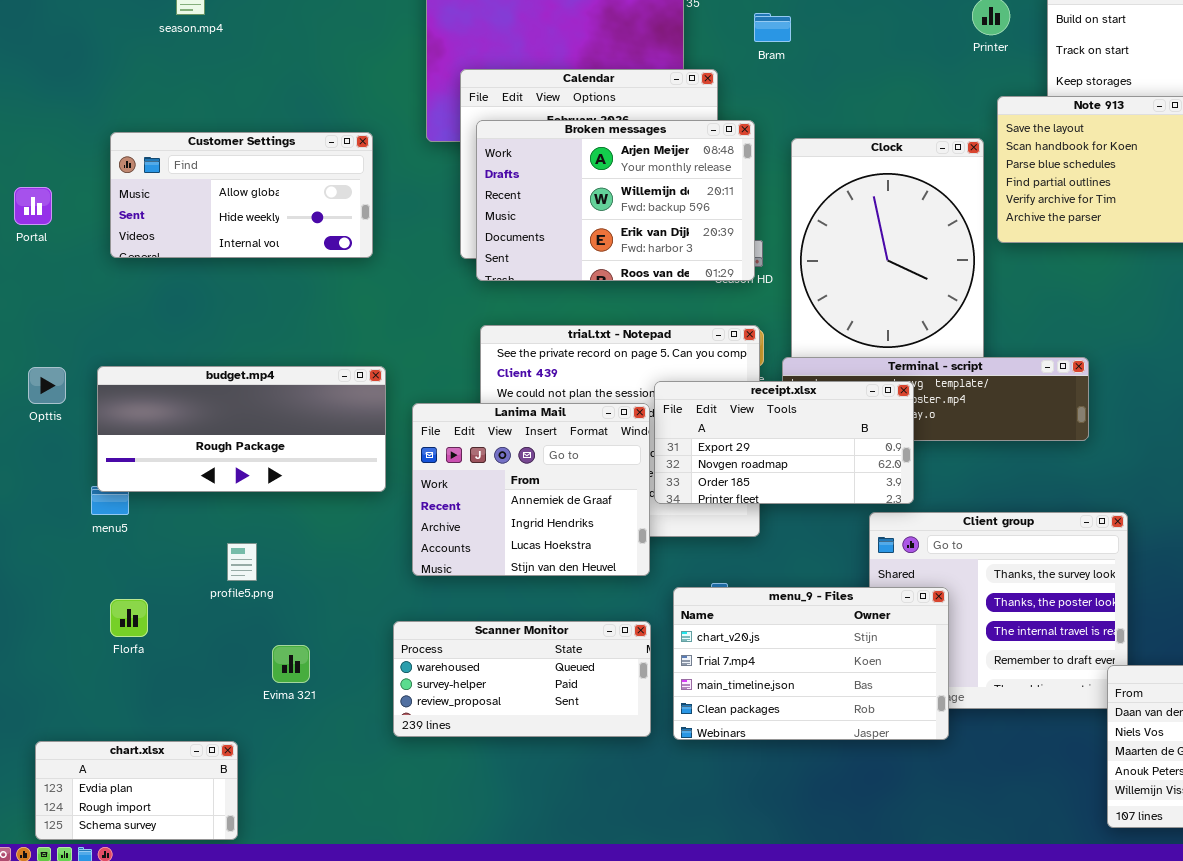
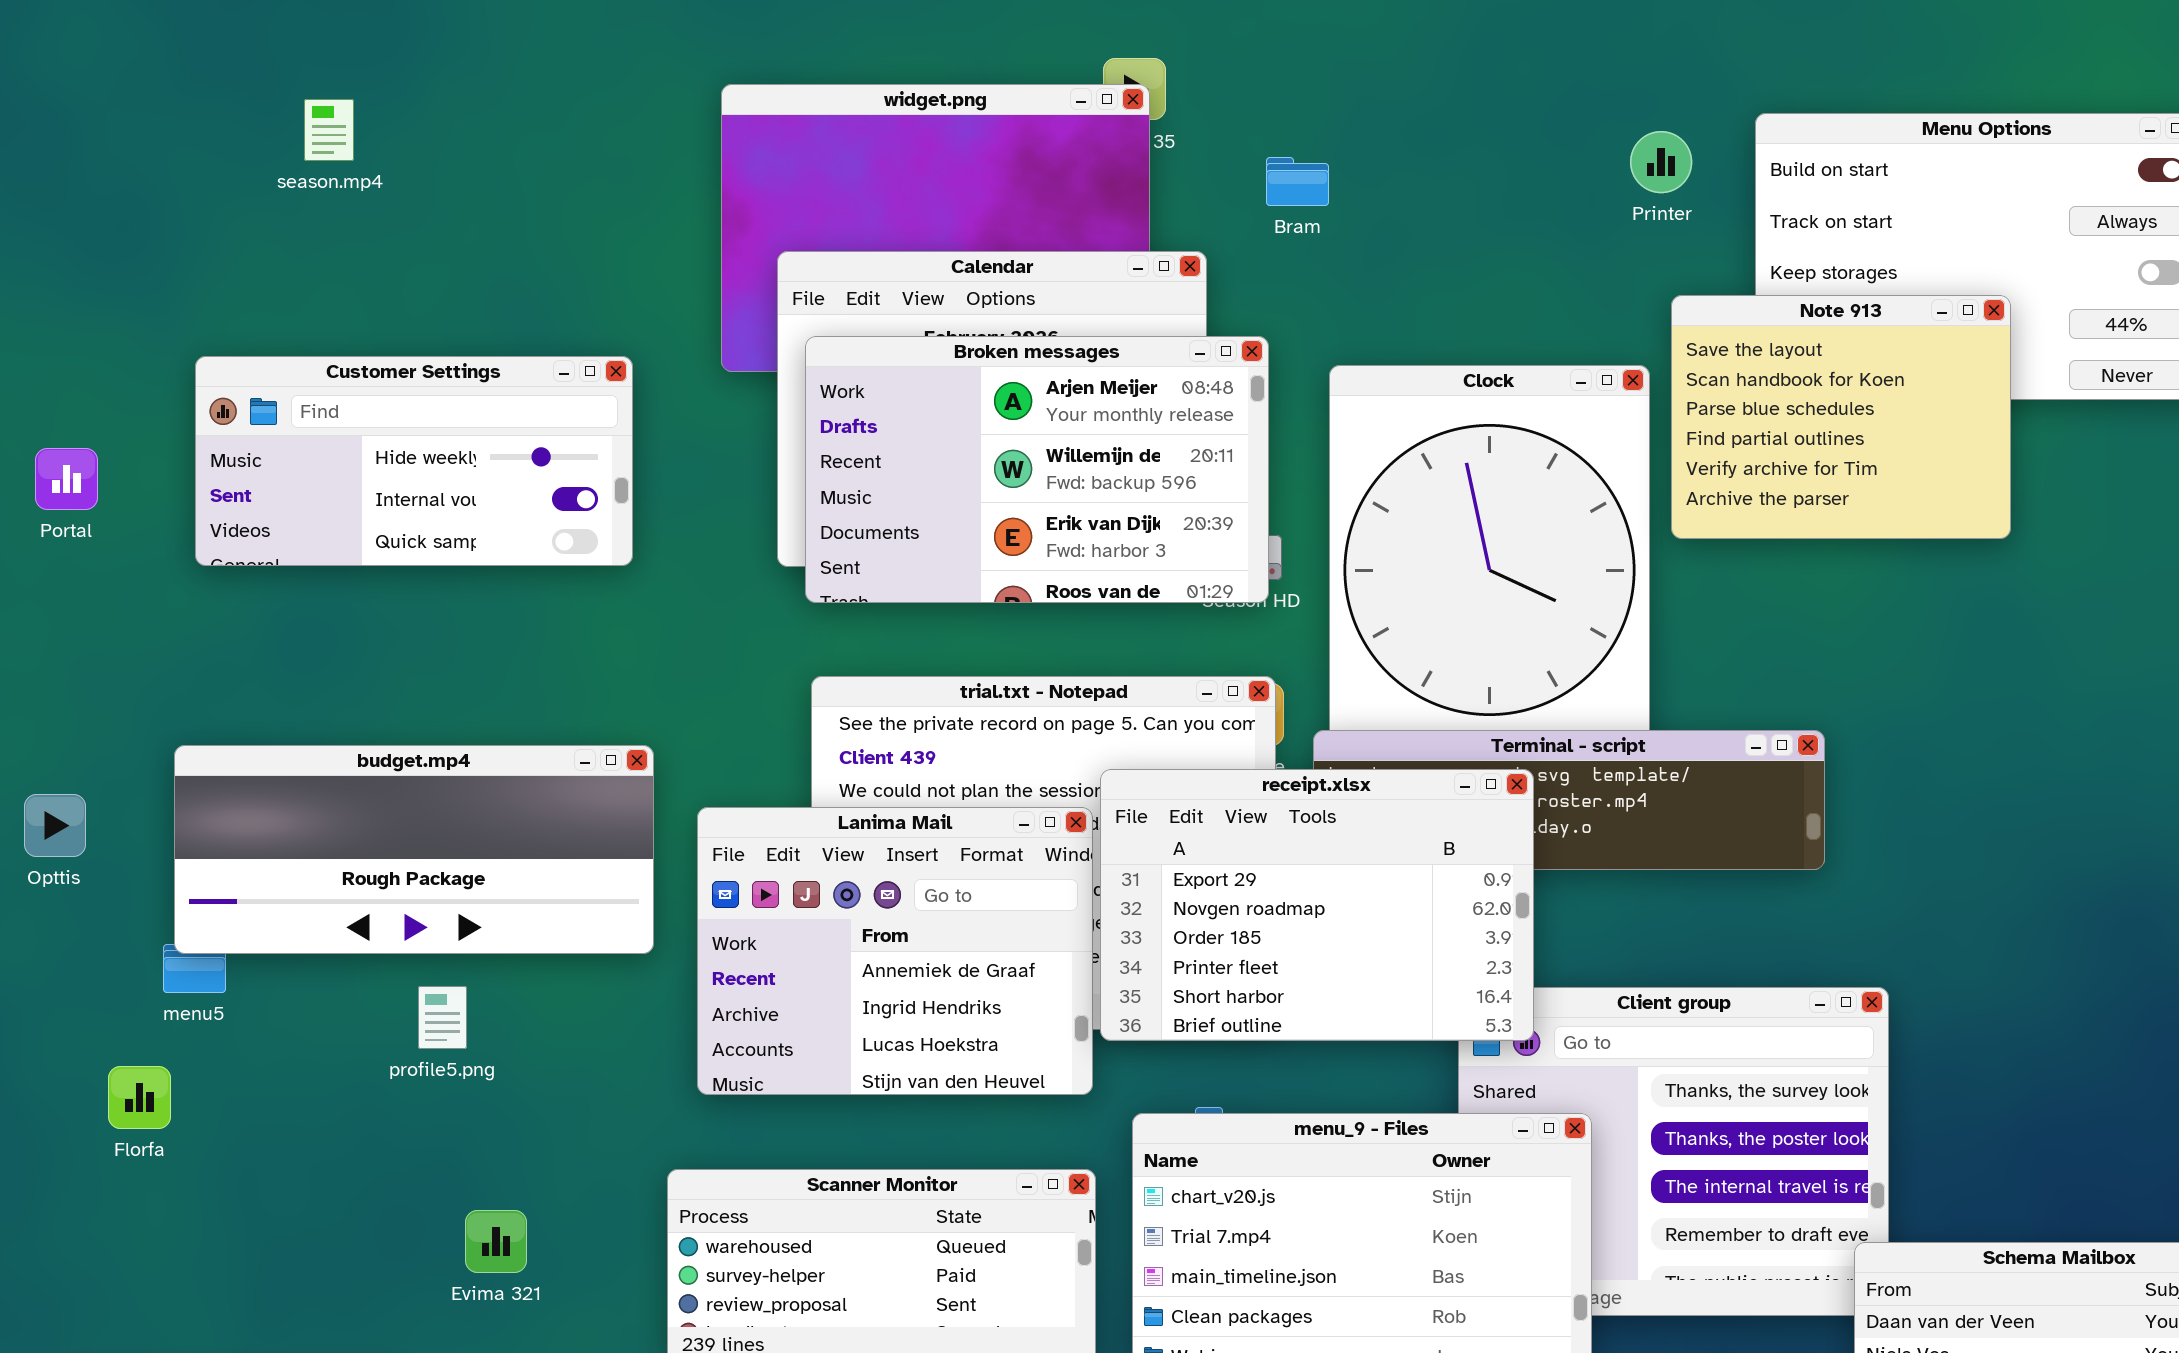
Customer Settings: [110,132,373,258] -> [195,356,633,566], scrolled down 1 row
Opttis: [28,367,66,404] -> [24,794,86,857], moved
receipt.xlsx: [654,381,914,504] -> [1100,769,1534,1041], resized
profile5.png: [227,543,257,581] -> [418,986,467,1049], moved
Florfa: [110,599,148,637] -> [108,1066,171,1129], moved

